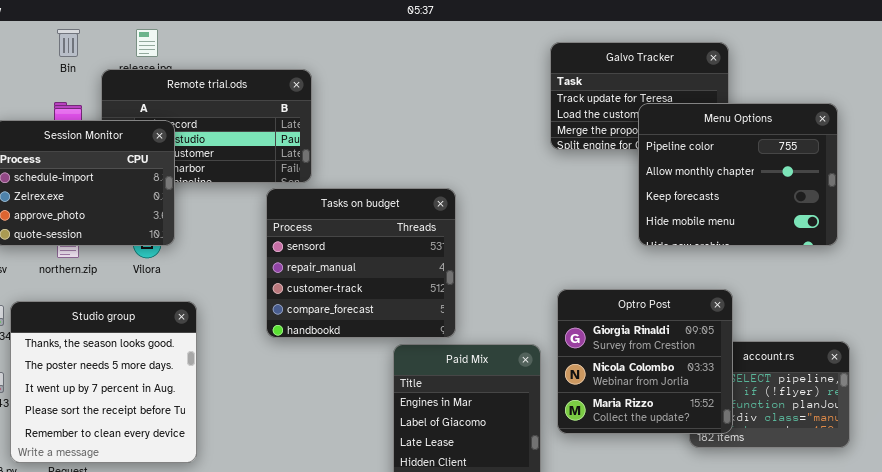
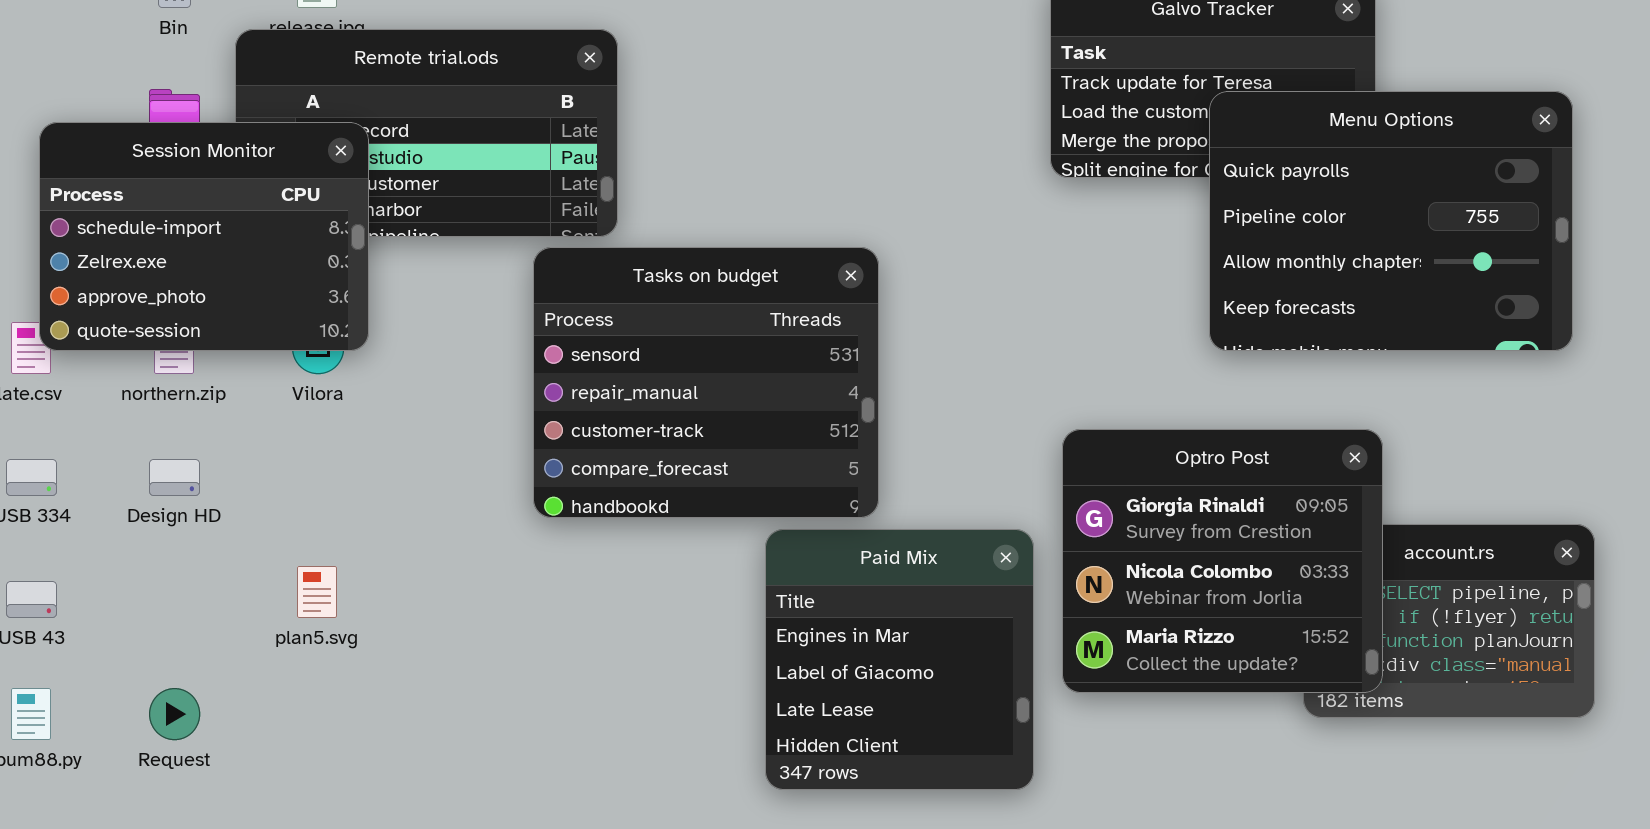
Menu Options: [638,103,838,246] -> [1209,91,1573,351], scrolled up 1 row
Studio group: [10,301,197,463] -> none, closed

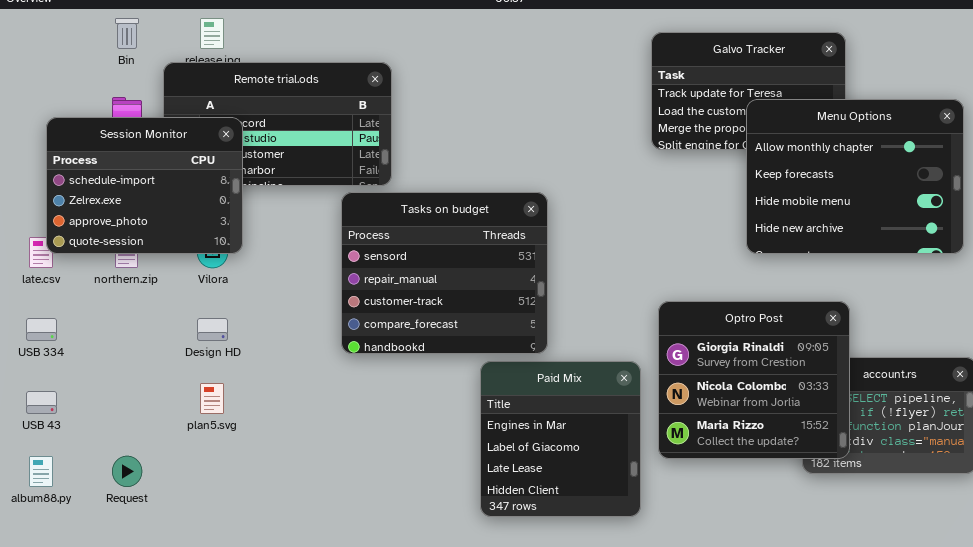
Menu Options: [1209,91,1573,351] -> [746,99,964,254], scrolled down 2 rows
Design HD: [149,459,200,496] -> [197,318,228,341], moved

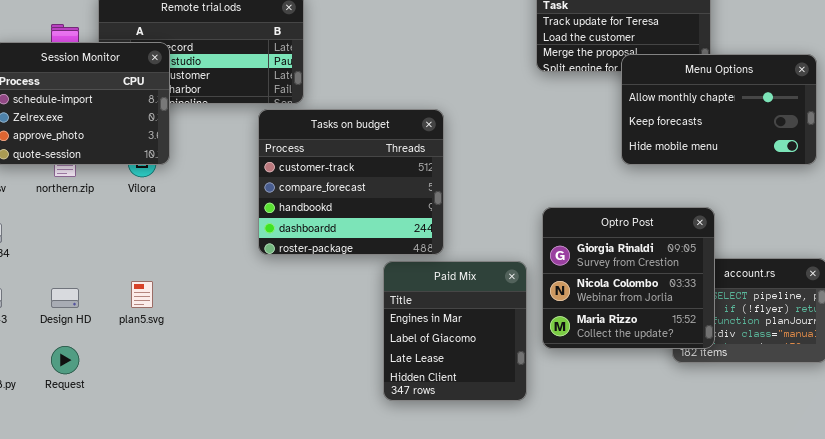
Menu Options: [746,99,964,254] -> [621,54,817,165], resized
Tasks on budget: [341,192,548,354] -> [258,109,444,255], scrolled down 2 rows
Design HD: [197,318,228,341] -> [51,288,79,308], moved

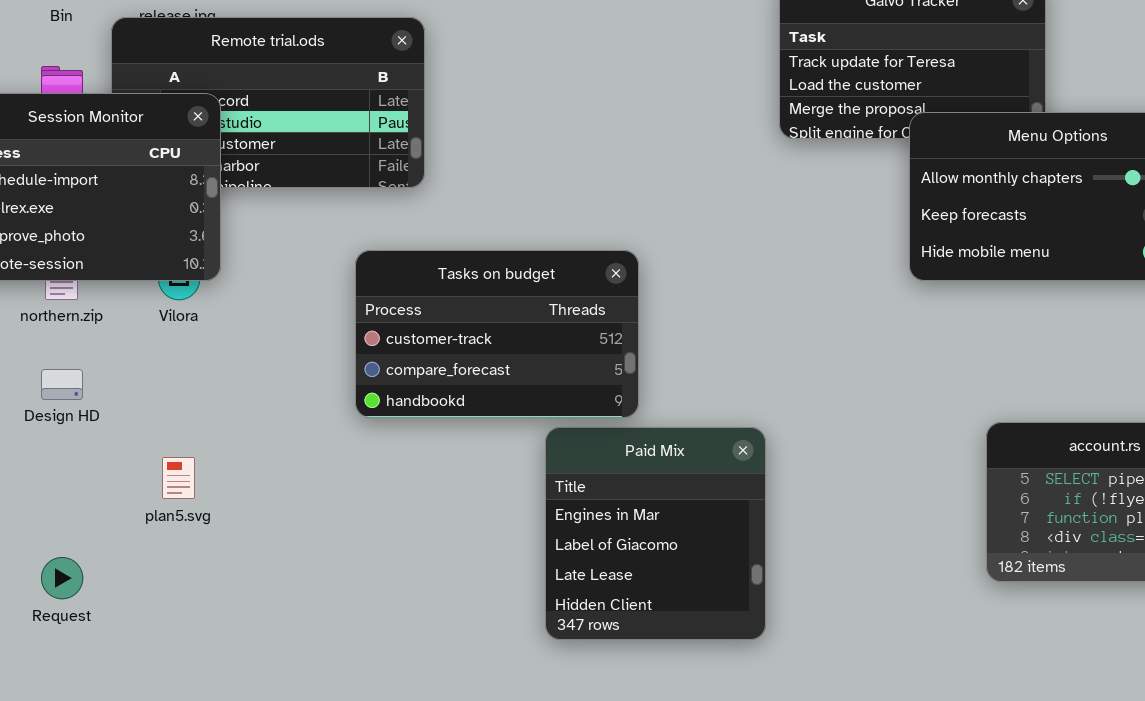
Tasks on budget: [258,109,444,255] -> [355,250,639,418], resized
Optro Post: [542,207,715,349] -> none, closed
Design HD: [51,288,79,308] -> [41,369,83,400], moved

